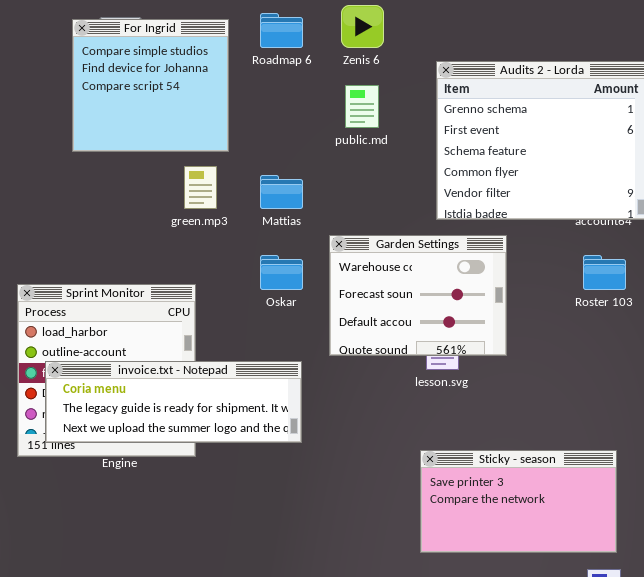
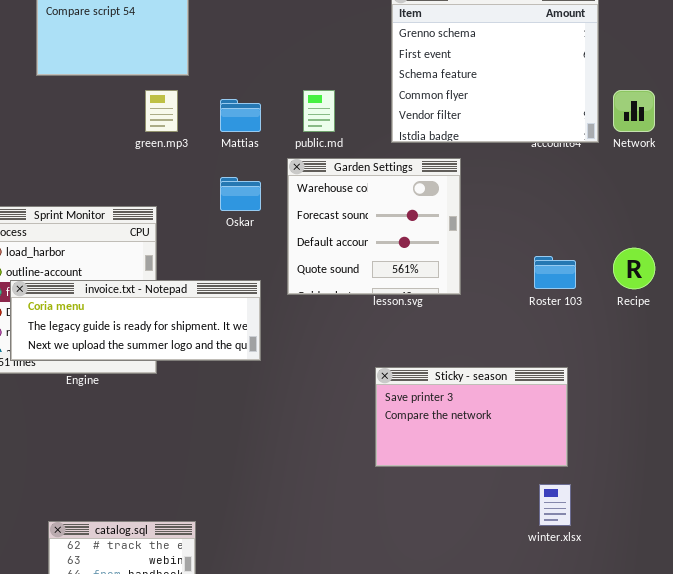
public.md: [345,85,379,128] -> [303,90,335,132], moved
Garden Settings: [329,235,507,356] -> [287,158,461,295], resized
Roster 103: [583,255,626,290] -> [534,256,576,289], moved

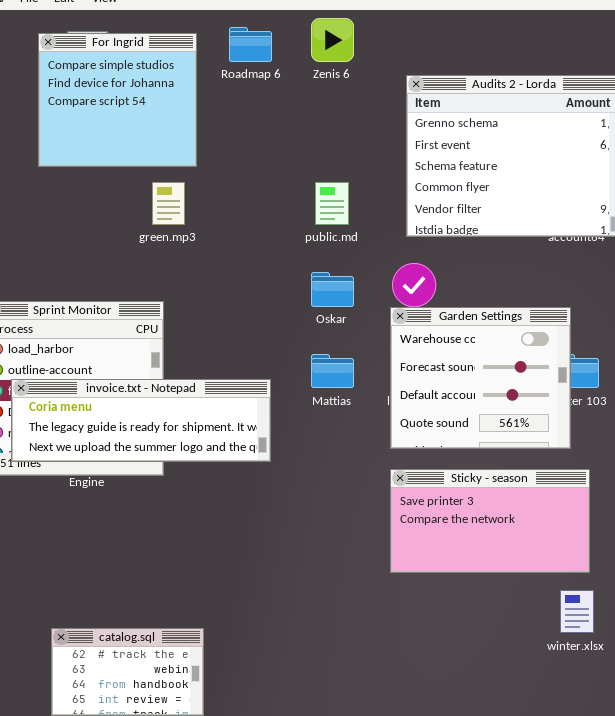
Mattias: [220,99,261,132] -> [311,354,354,388], moved
Garden Settings: [287,158,461,295] -> [390,307,571,449], moved
Oskar: [220,177,261,211] -> [311,272,354,307], moved

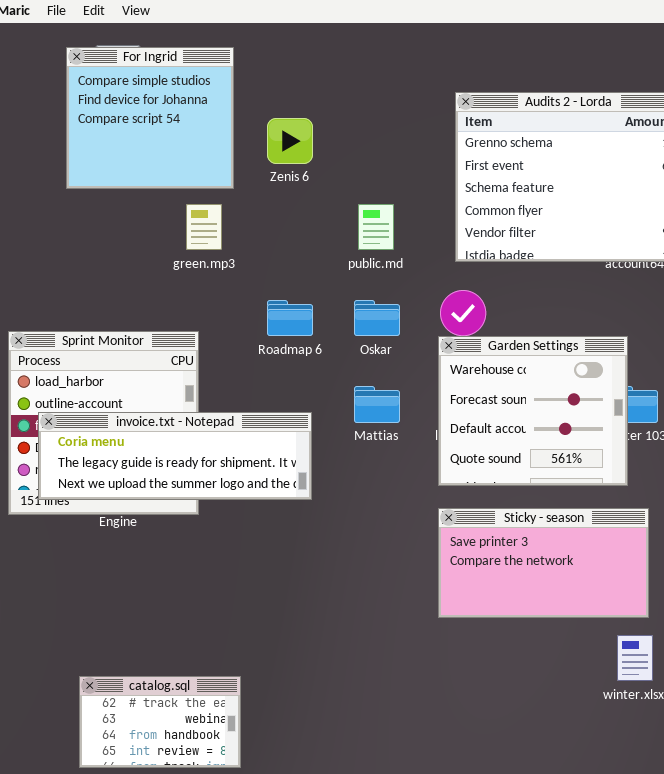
Zenis 6: [311,18,354,62] -> [267,118,313,164], moved
Roadmap 6: [229,27,272,62] -> [267,300,313,336], moved

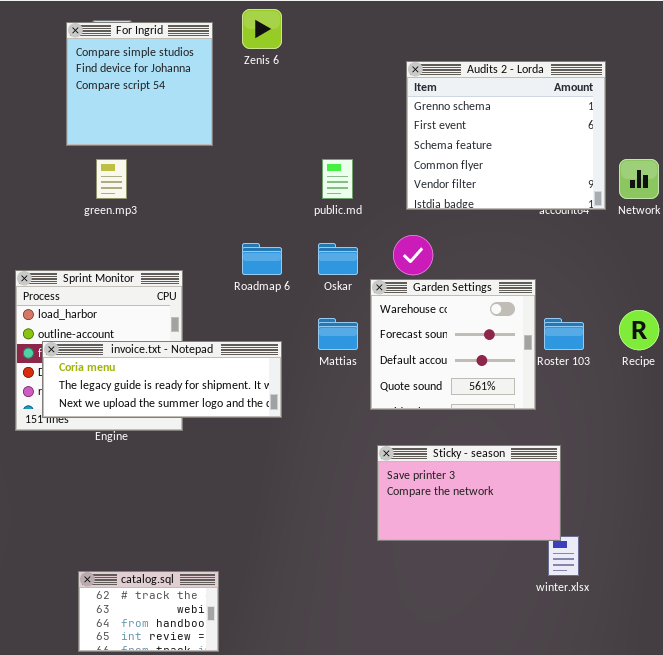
Zenis 6: [267,118,313,164] -> [242,9,282,49], moved
green.mp3: [186,204,222,250] -> [96,159,127,199], moved
Garden Settings: [438,336,628,486] -> [370,279,536,410], moved
Sticky - season: [438,508,649,618] -> [377,445,561,541], moved

